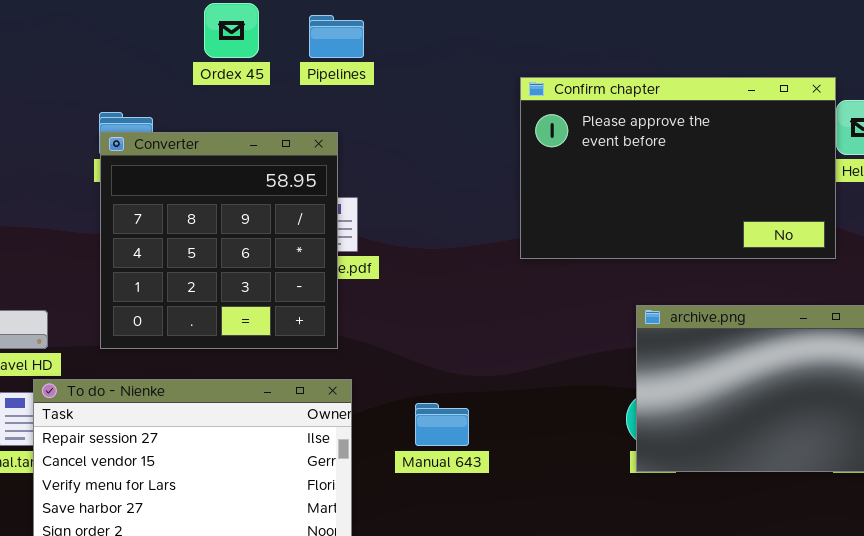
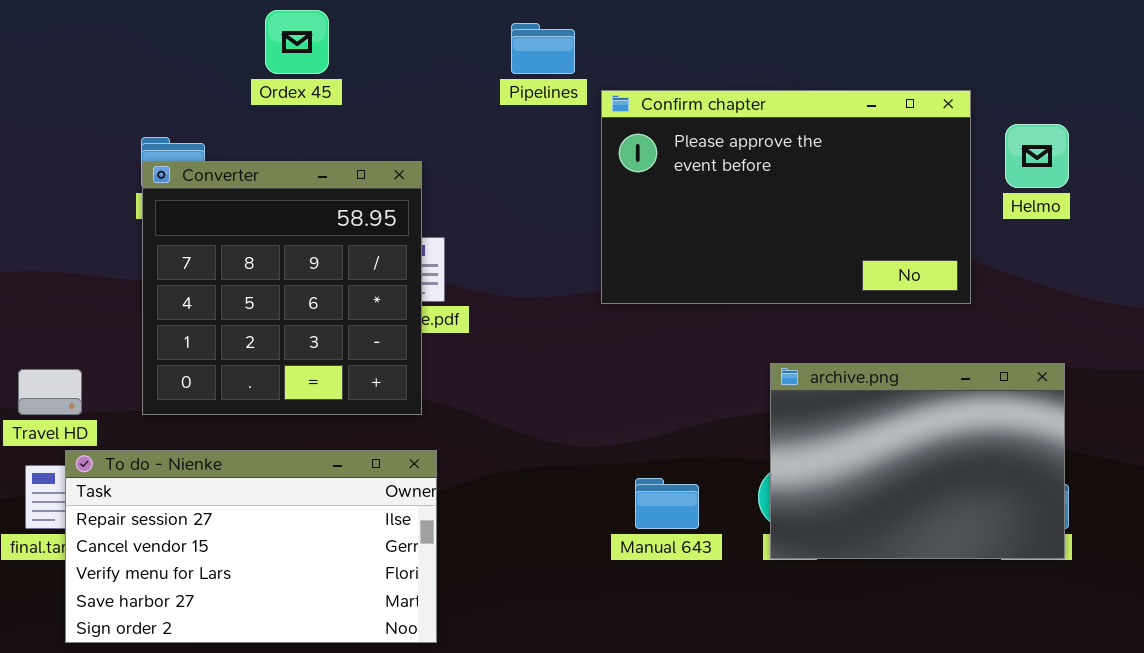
Pipelines: [309,15,364,58] -> [511,23,575,74], moved
Confirm chapter: [520,77,836,259] -> [601,90,971,304], moved
Manual 643: [415,403,469,446] -> [635,478,699,529], moved

